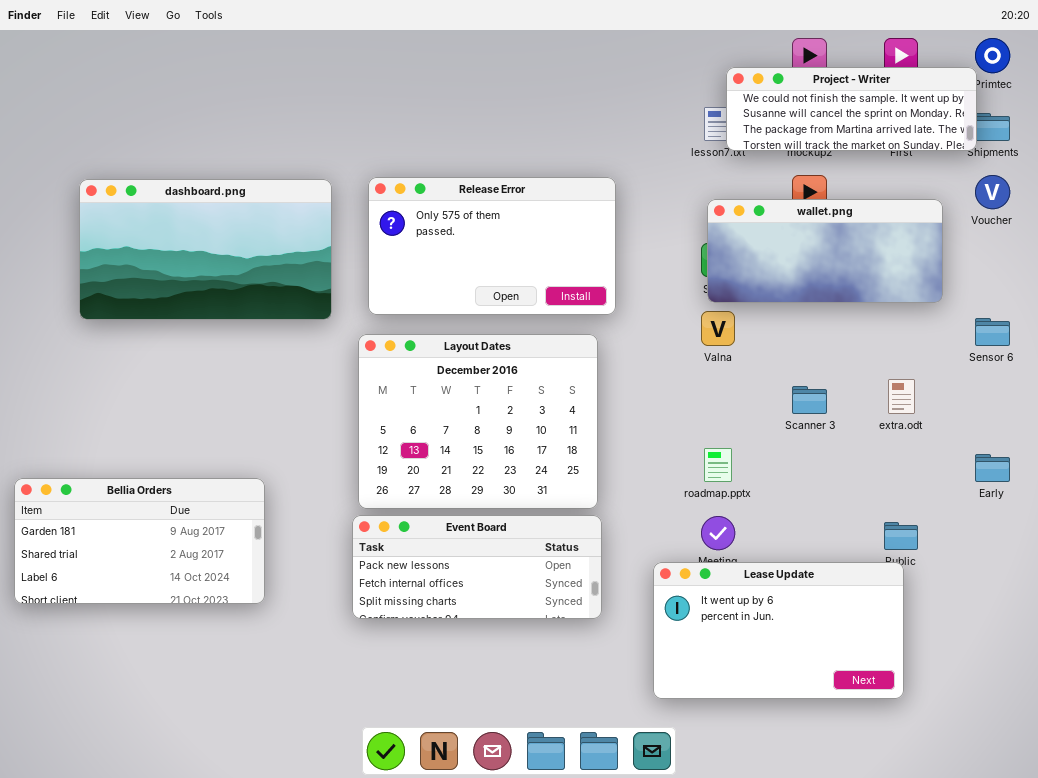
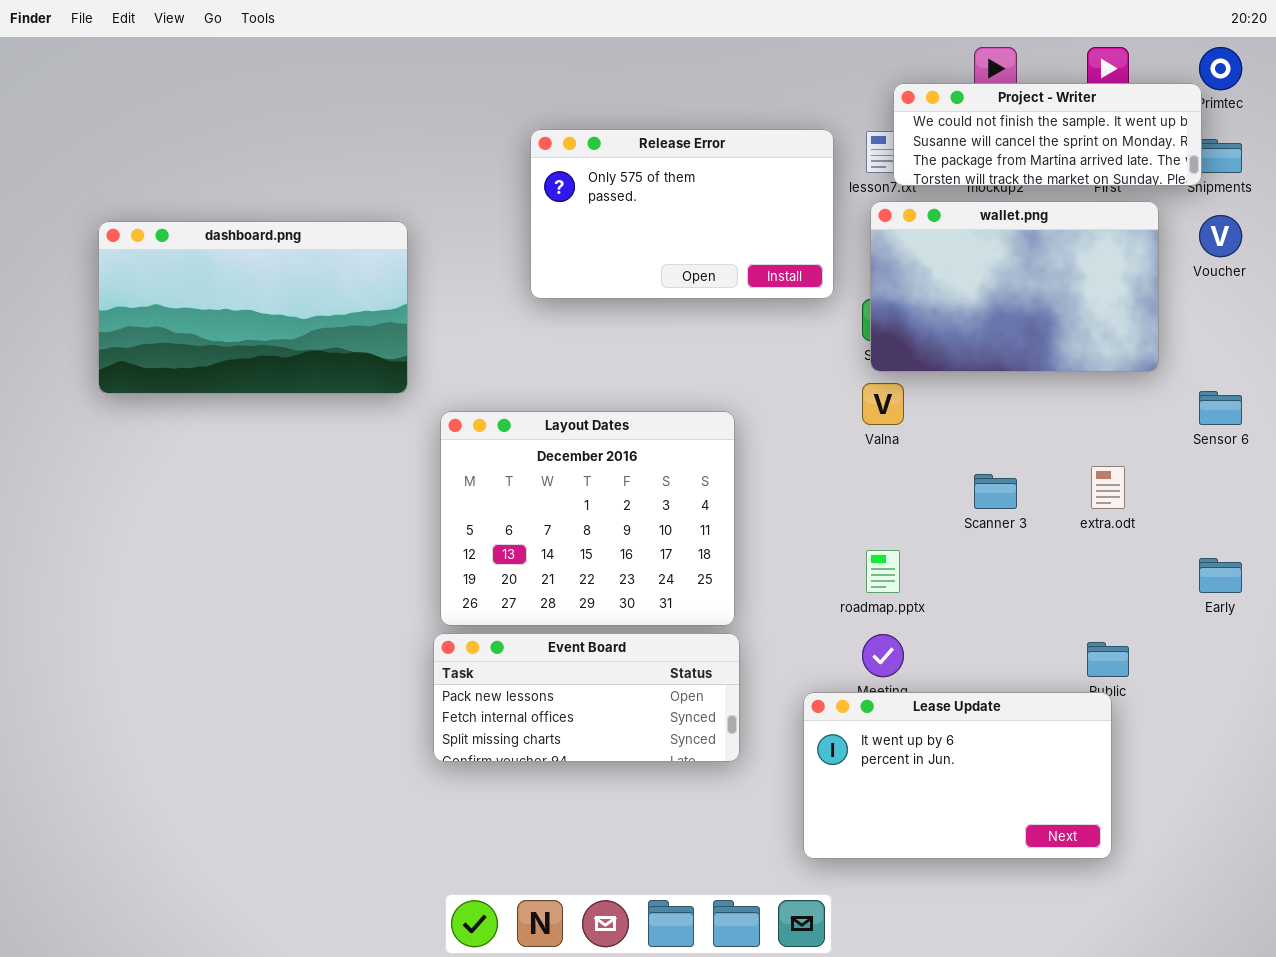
Release Error: [368,177,616,315] -> [530,129,834,299], moved
wallet.png: [707,199,943,303] -> [870,201,1159,372], resized
Bellia Orders: [14,478,265,604] -> none, closed

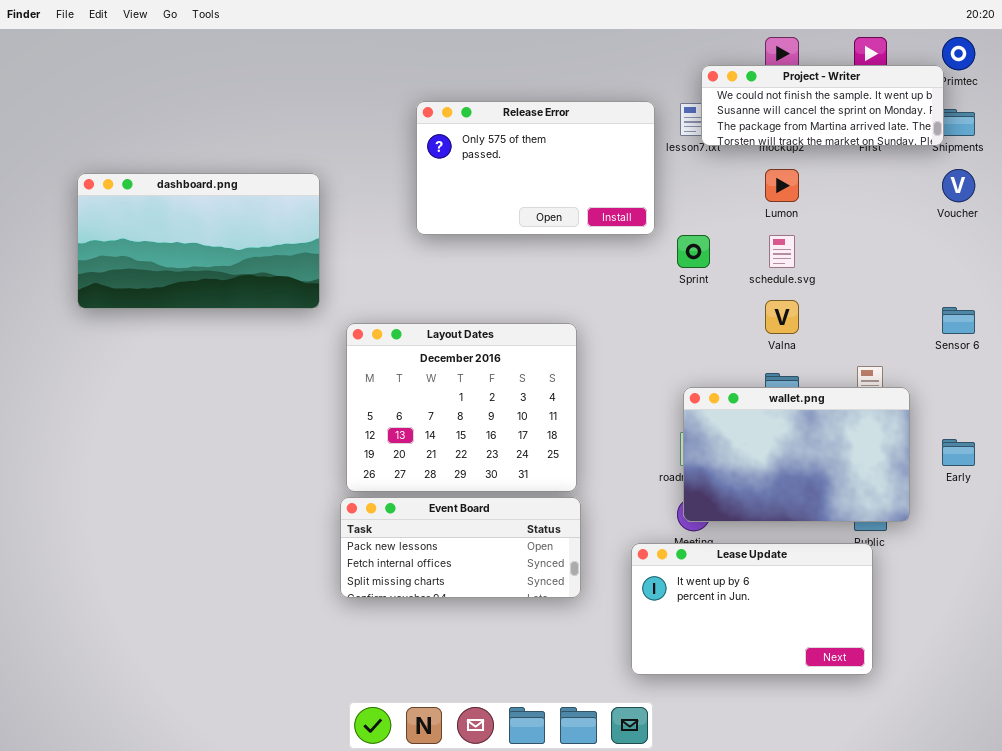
wallet.png: [870,201,1159,372] -> [683,387,910,522], moved
Valna: [862,383,904,425] -> [765,300,799,334], moved

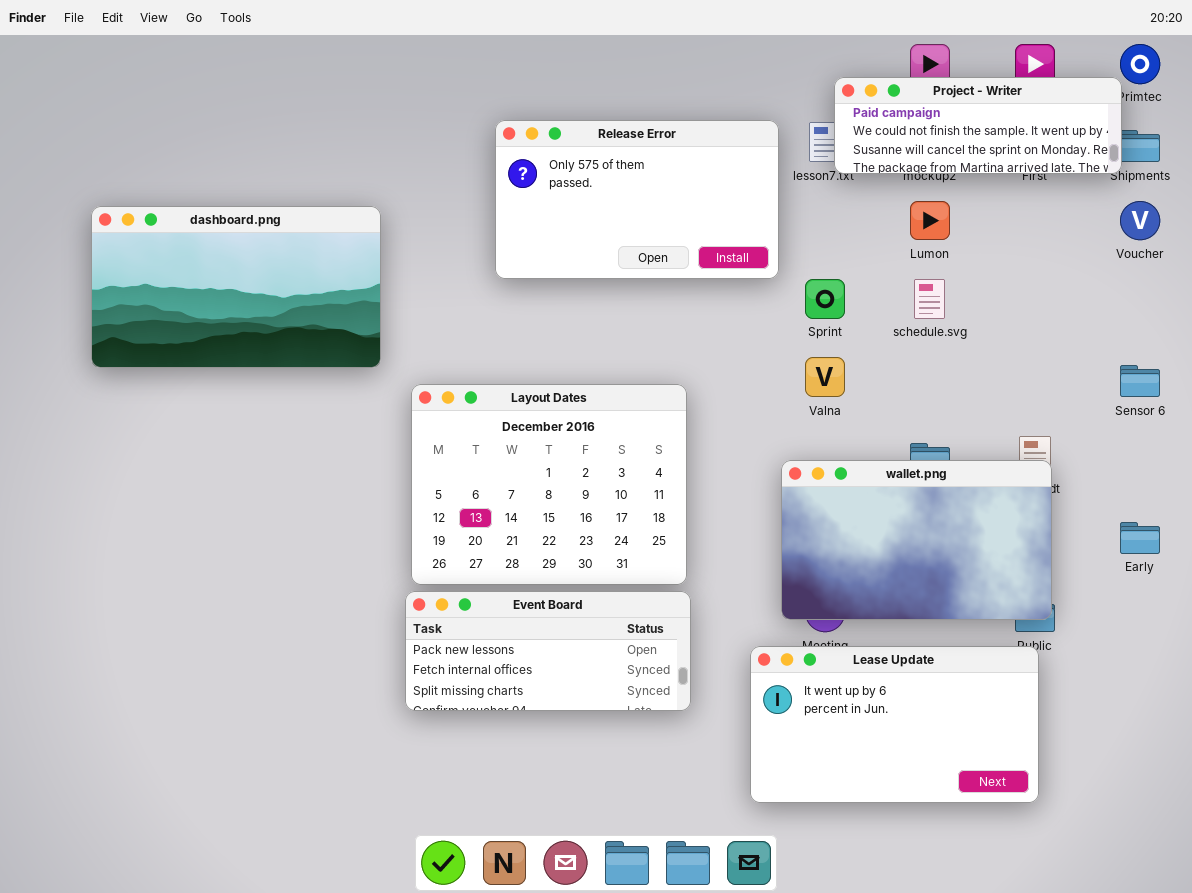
Project - Writer: [701,65,944,146] -> [834,77,1122,174], scrolled up 1 row
Valna: [765,300,799,334] -> [805,357,845,397], moved
wallet.png: [683,387,910,522] -> [781,460,1052,620], moved

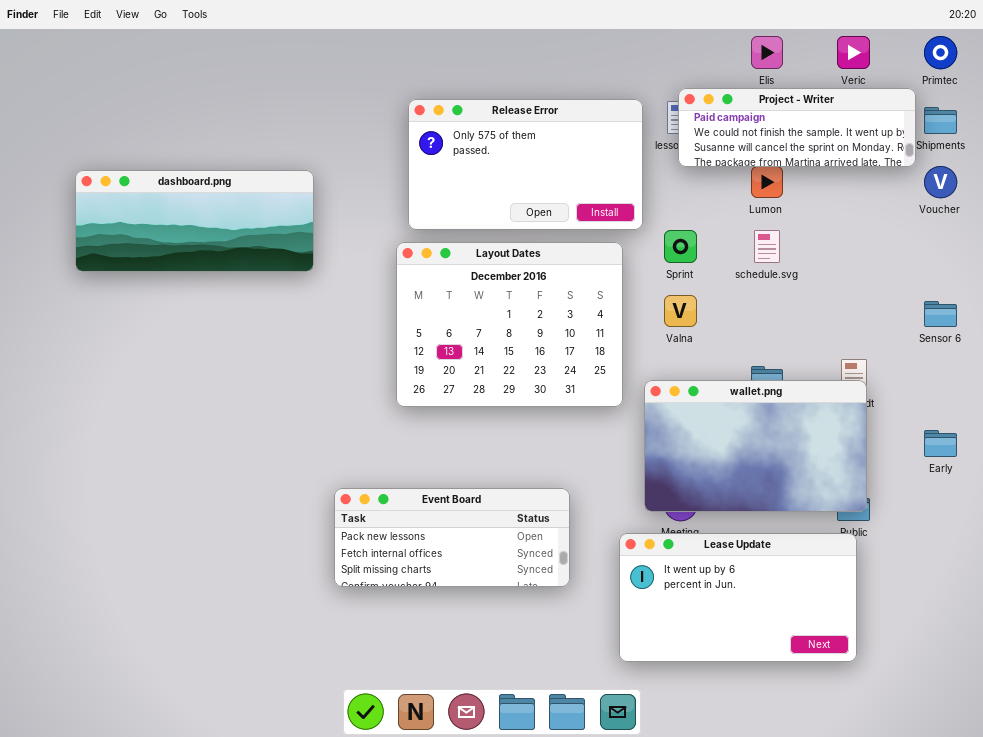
Project - Writer: [834,77,1122,174] -> [678,88,916,167], moved
dashboard.png: [91,206,381,368] -> [75,170,314,272], resized
Layout Dates: [411,384,687,585] -> [396,242,623,407], moved

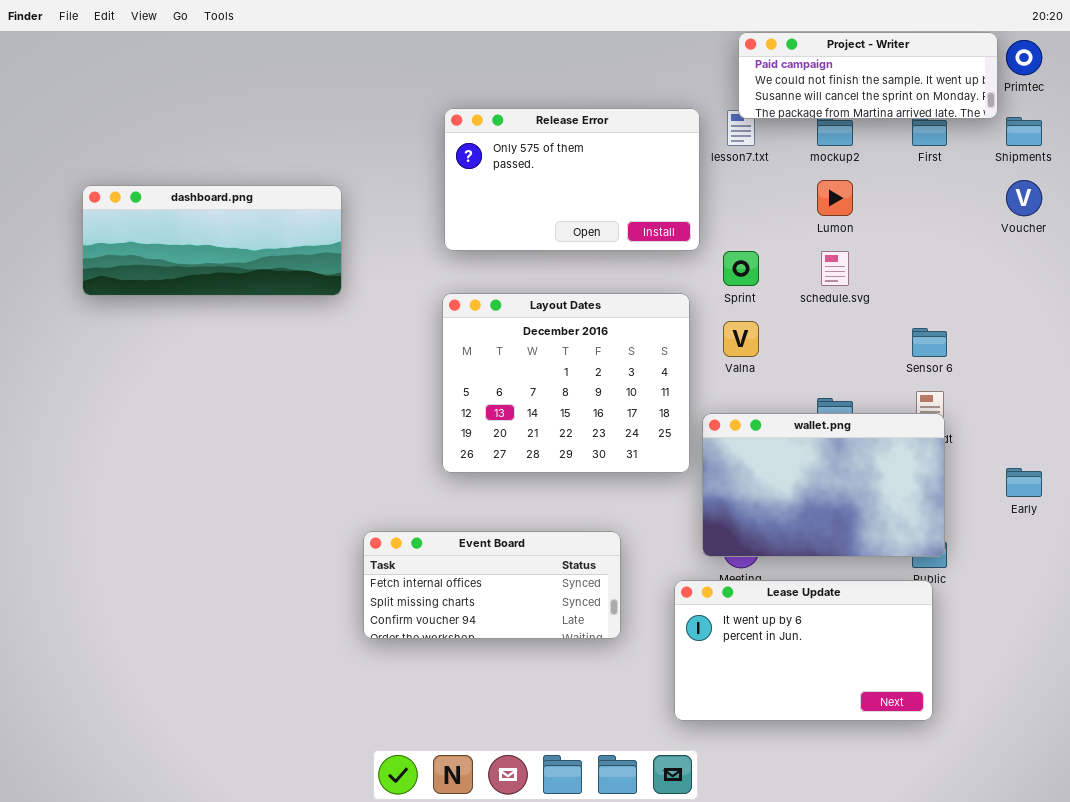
Project - Writer: [678,88,916,167] -> [738,32,998,119], moved
Layout Dates: [396,242,623,407] -> [442,293,690,473], moved
Sensor 6: [924,301,957,327] -> [912,328,947,357], moved
Event Board: [334,488,570,587] -> [363,531,621,639], scrolled down 1 row

